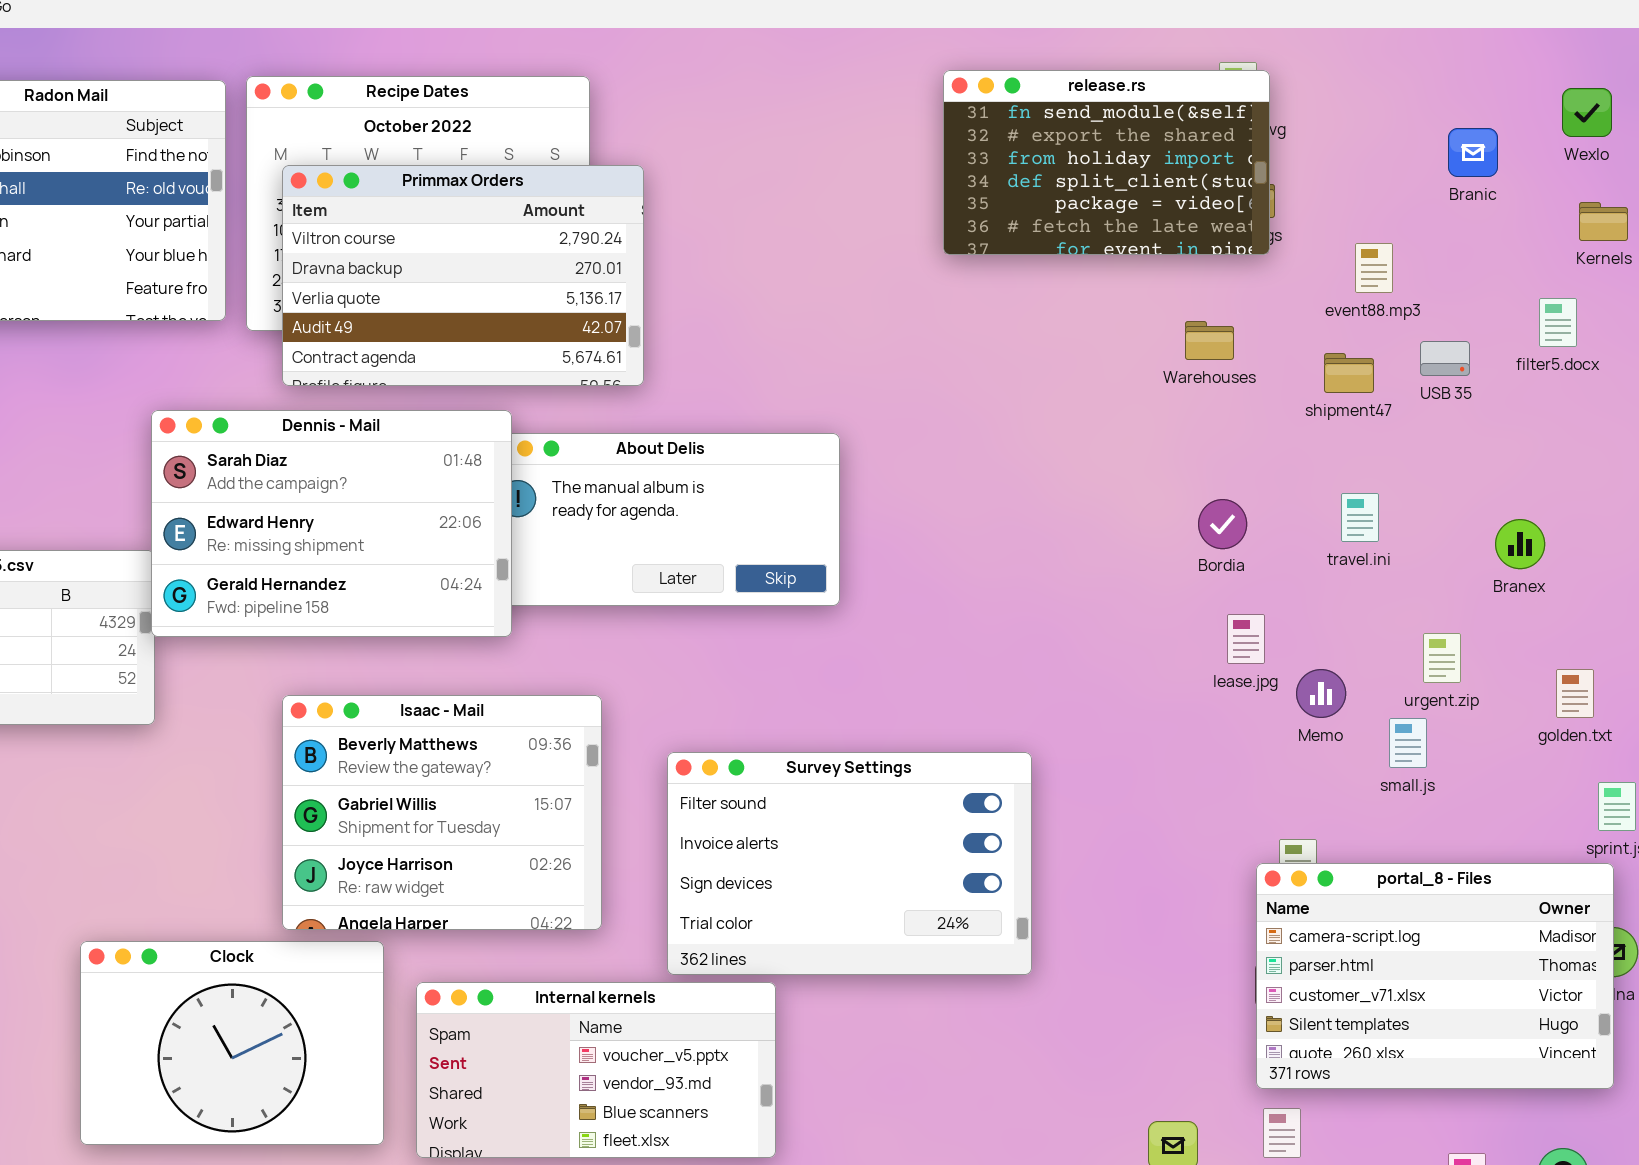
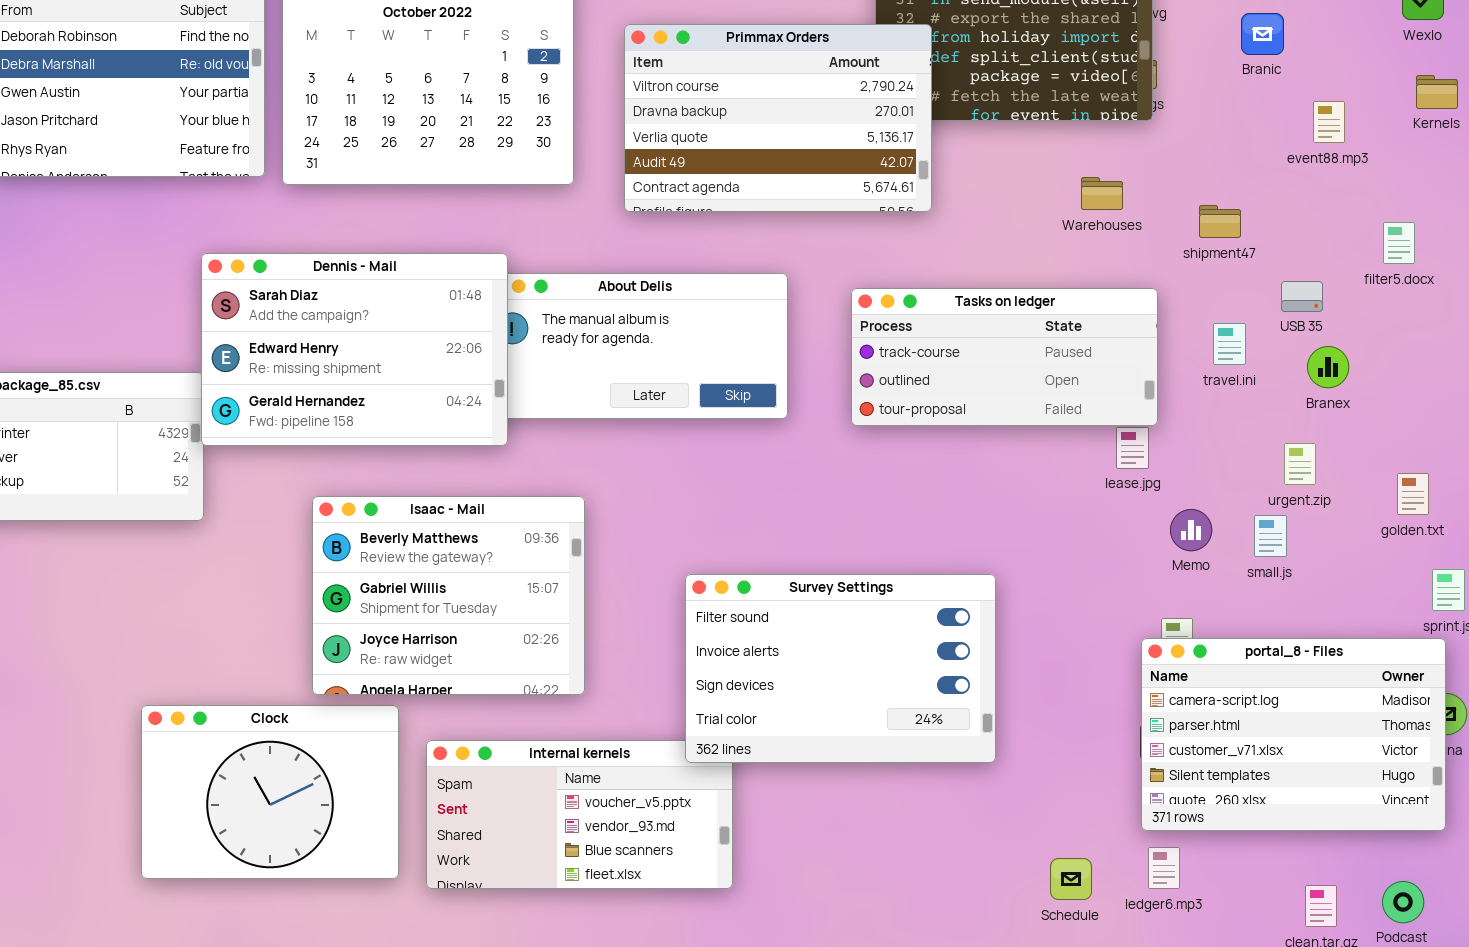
Branic: [1448,128,1498,177] -> [1241,13,1284,55], moved
Primmax Orders: [282,165,644,386] -> [624,24,932,212], moved
event88.mp3: [1355,243,1393,293] -> [1313,101,1345,143], moved
filter5.docx: [1539,298,1577,347] -> [1383,222,1415,264], moved
USB 35: [1420,341,1470,376] -> [1281,281,1323,312], moved
Tasks on ledger: none -> [851,288,1158,426], opened
Branex: [1495,519,1545,569] -> [1307,346,1349,388], moved
Memo: [1296,669,1346,718] -> [1170,509,1212,551], moved
Survey Settings: [667,752,1032,975] -> [685,574,996,763], moved

